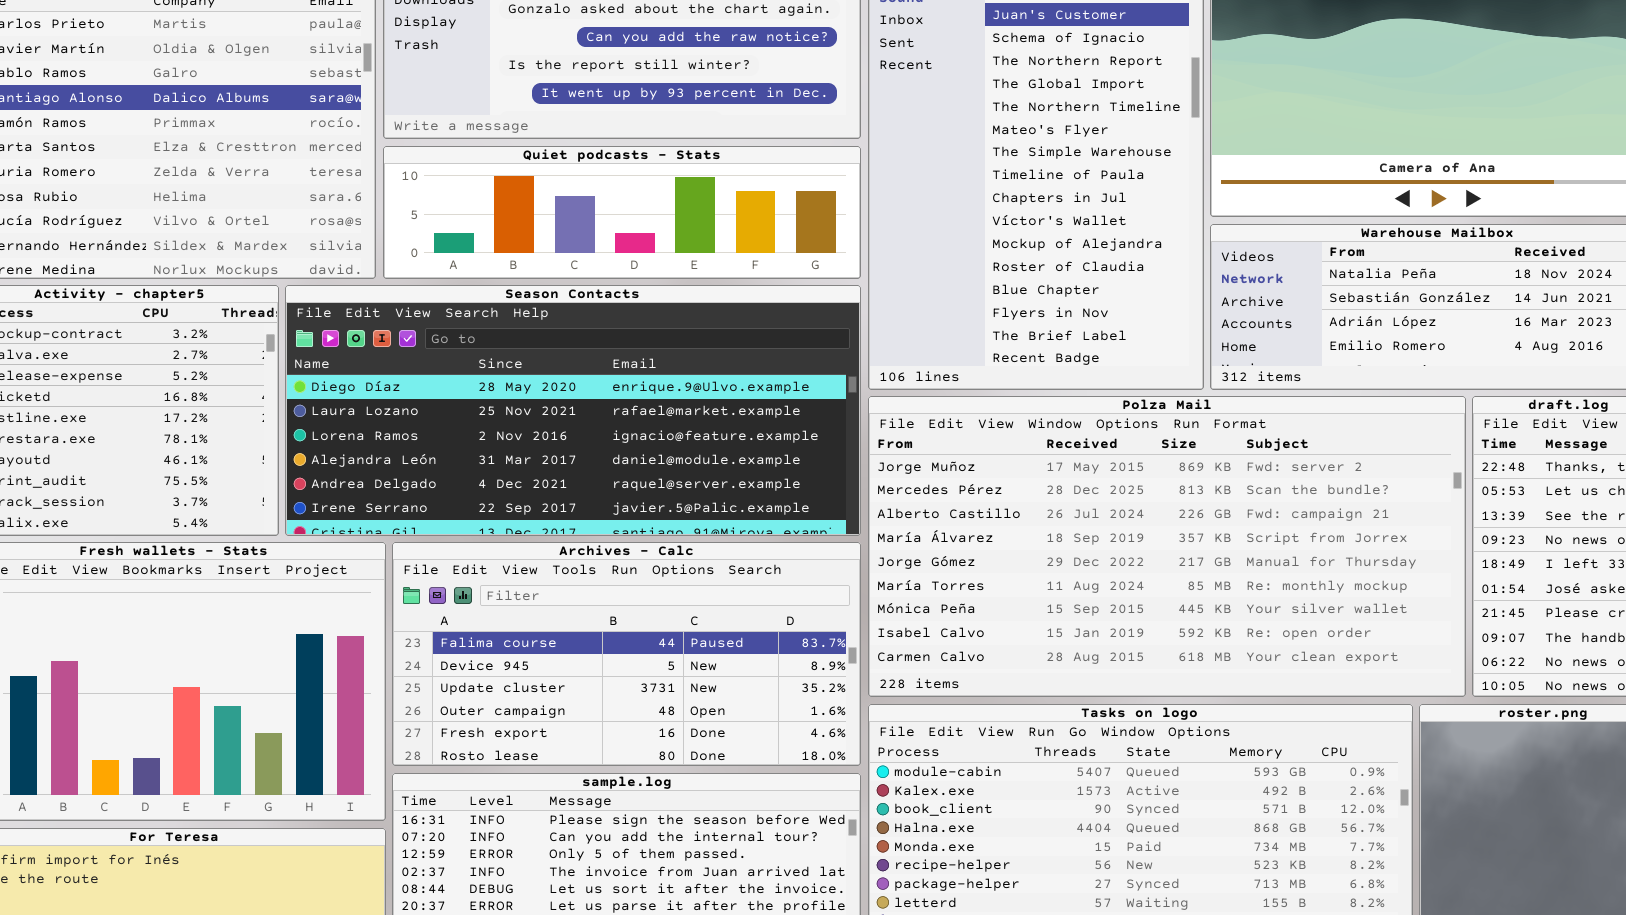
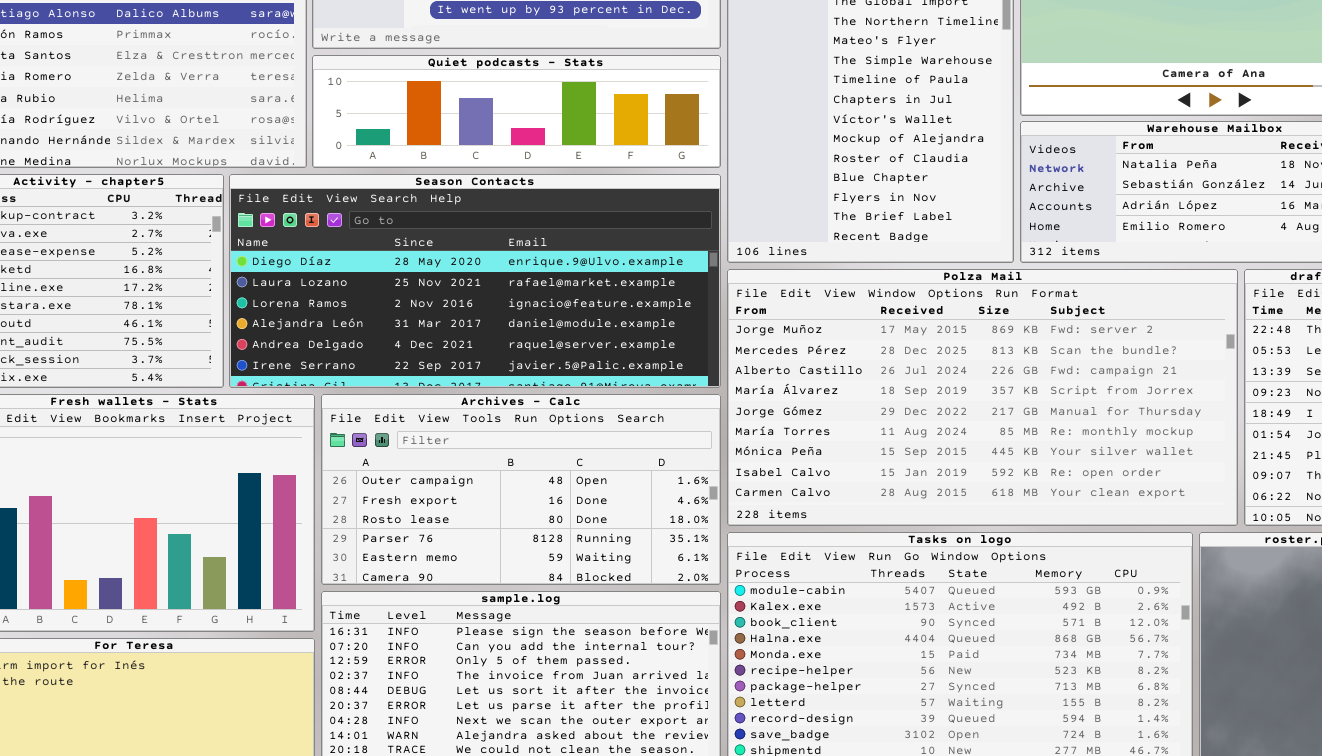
Archives - Calc: [392,542,861,766] -> [321,394,721,585], scrolled down 3 rows

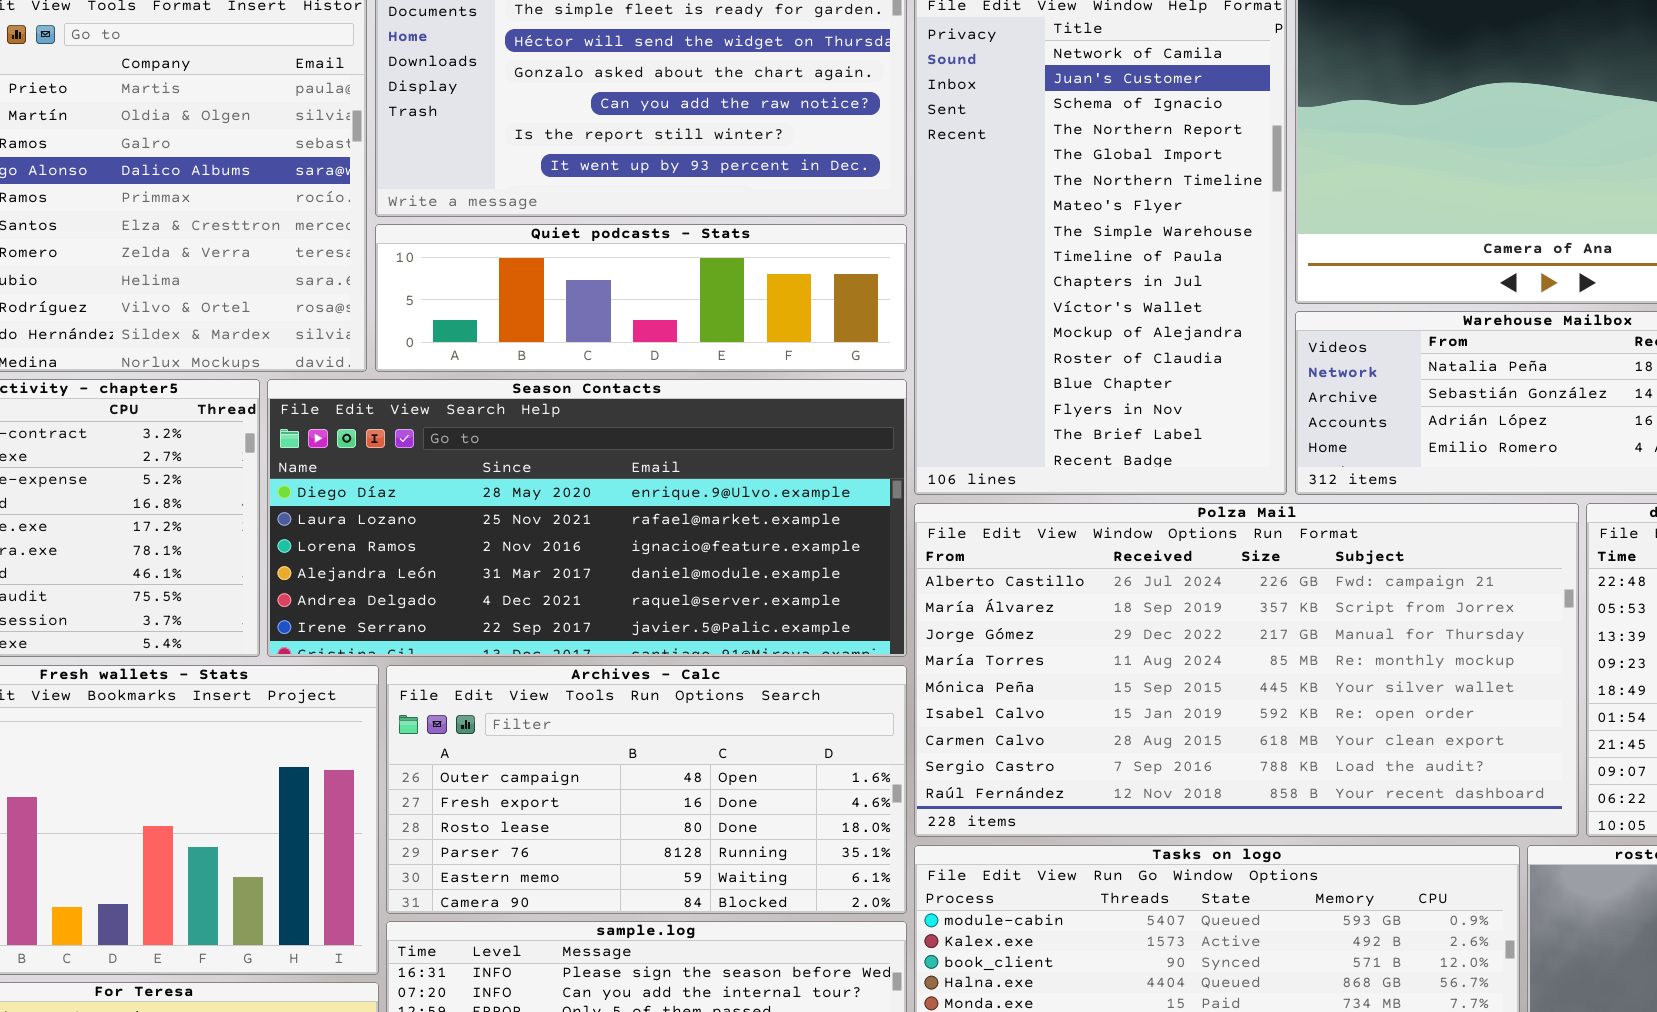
Polza Mail: [727,269,1238,526] -> [914,503,1579,837], scrolled down 2 rows

